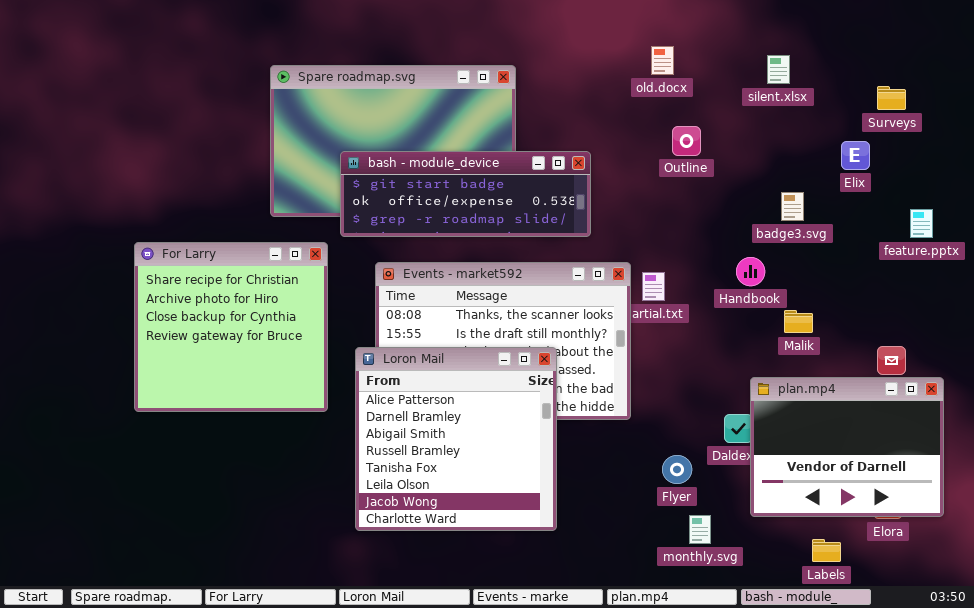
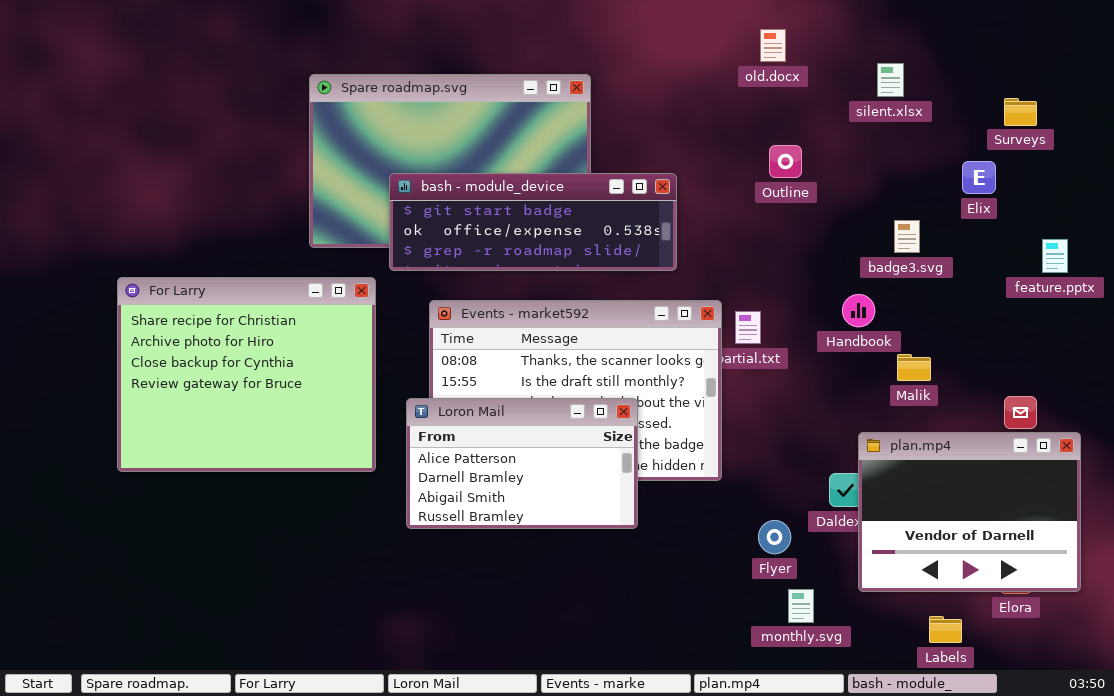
old.docx: [651,46,674,75] -> [760,29,786,62], moved
For Larry: [134,242,328,412] -> [117,277,376,472], resized
Loron Mail: [355,347,557,531] -> [406,398,638,529], resized

